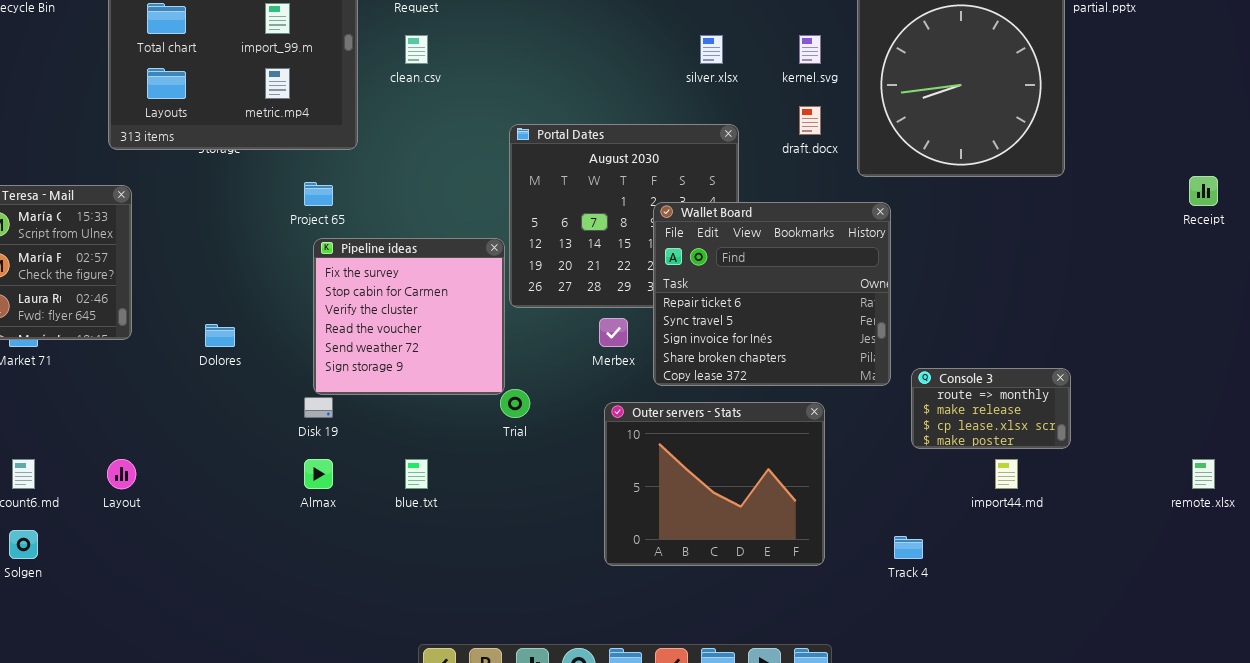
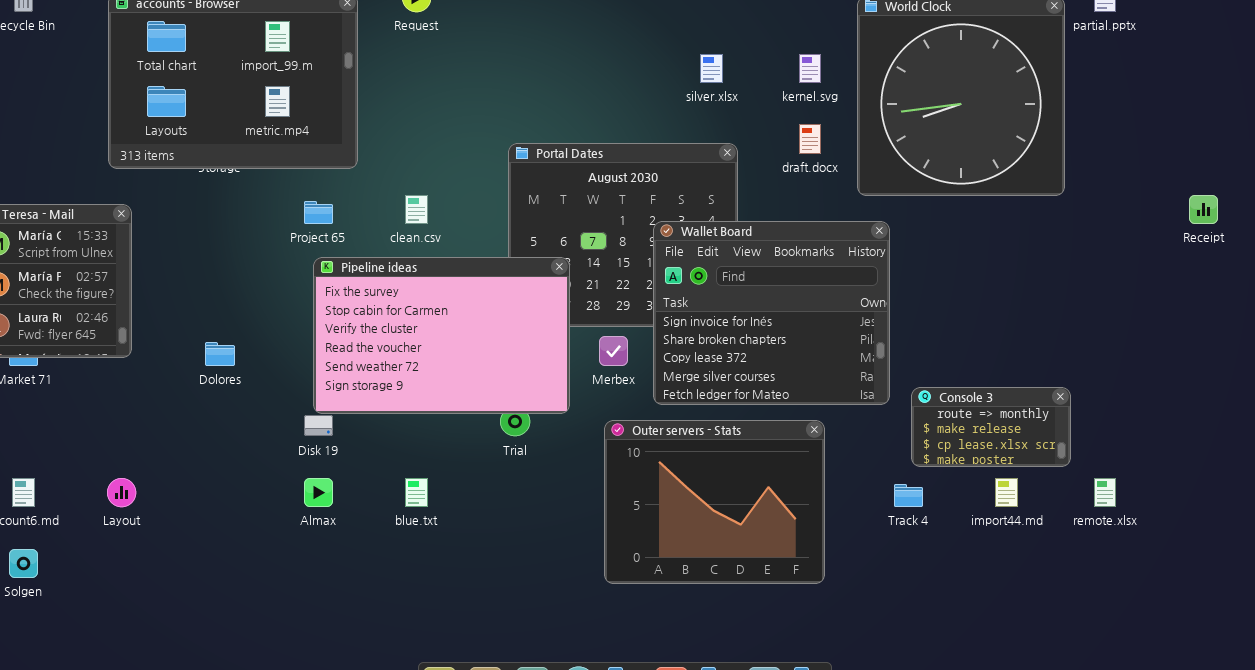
clean.csv: [405,35,428,64] -> [405,195,428,224], moved
Wallet Board: [653,202,891,386] -> [653,221,890,405], scrolled down 2 rows
Pipeline ideas: [313,238,505,395] -> [313,257,570,414], resized
remote.xlsx: [1192,459,1215,489] -> [1094,478,1116,507], moved
Track 4: [894,536,923,559] -> [894,484,923,507], moved

